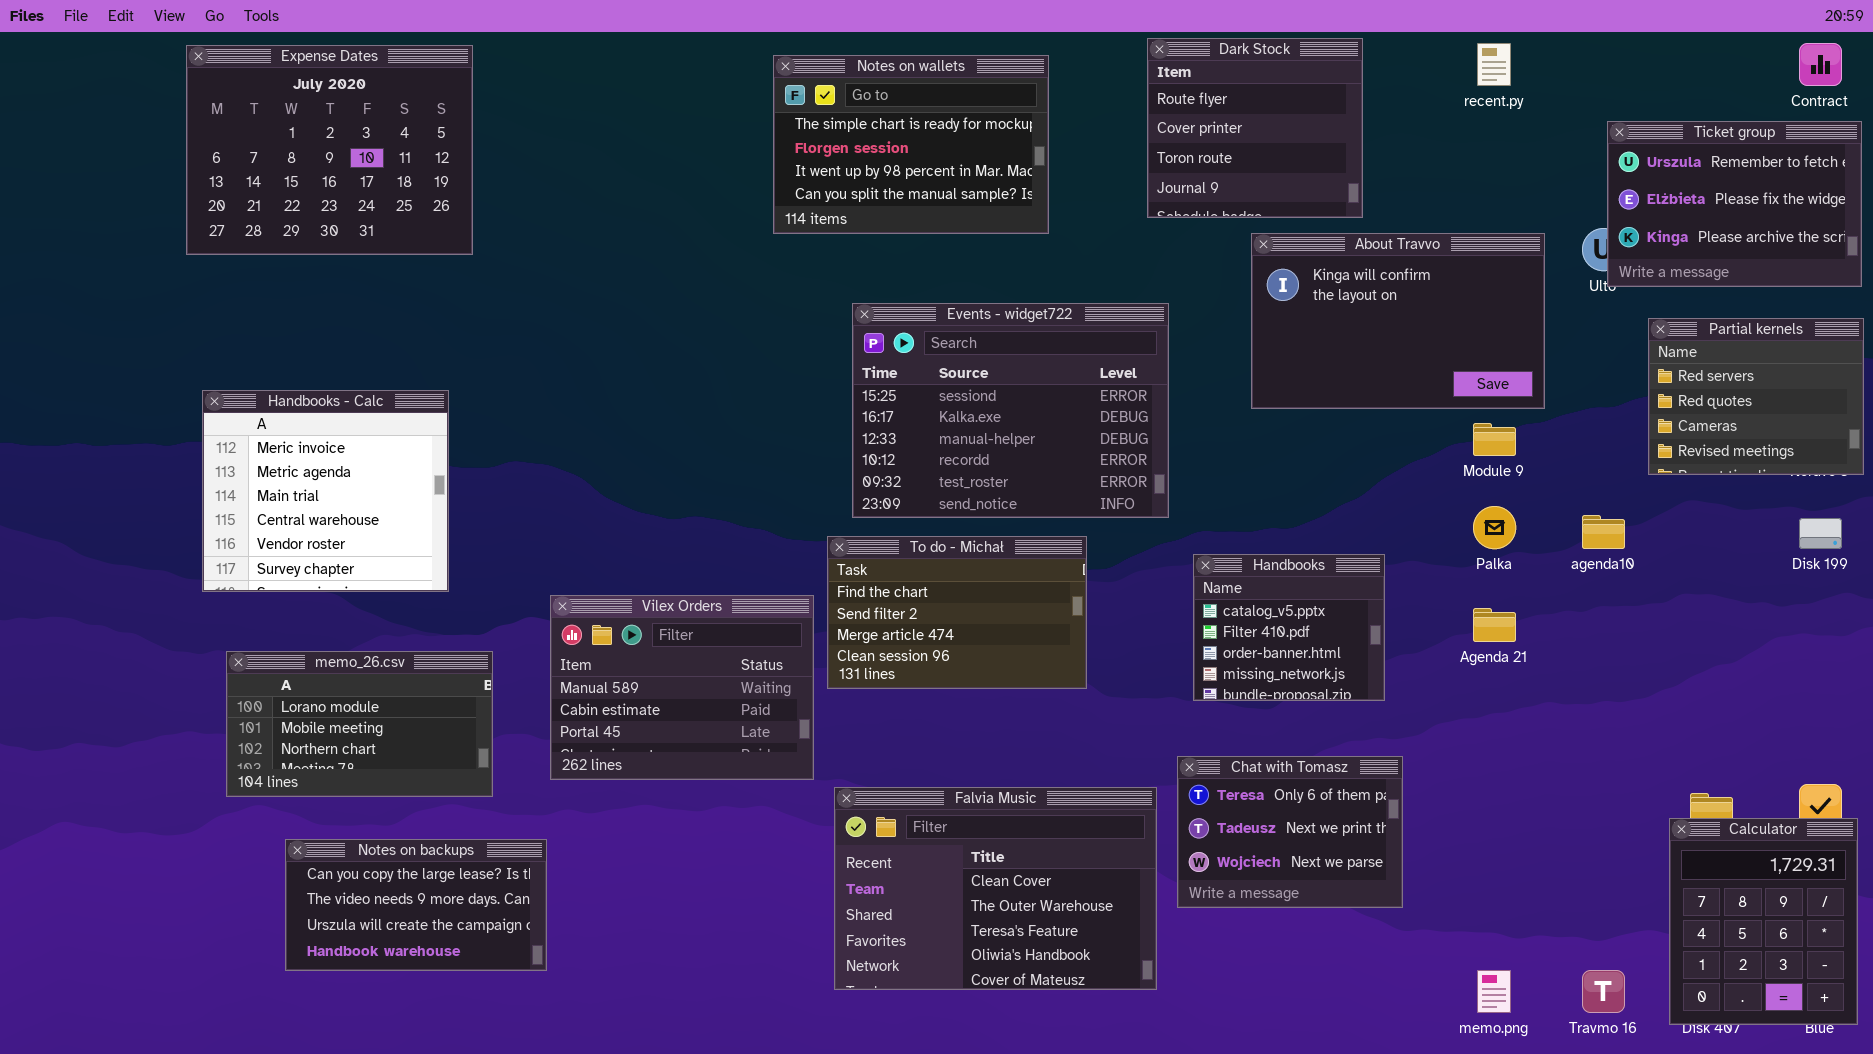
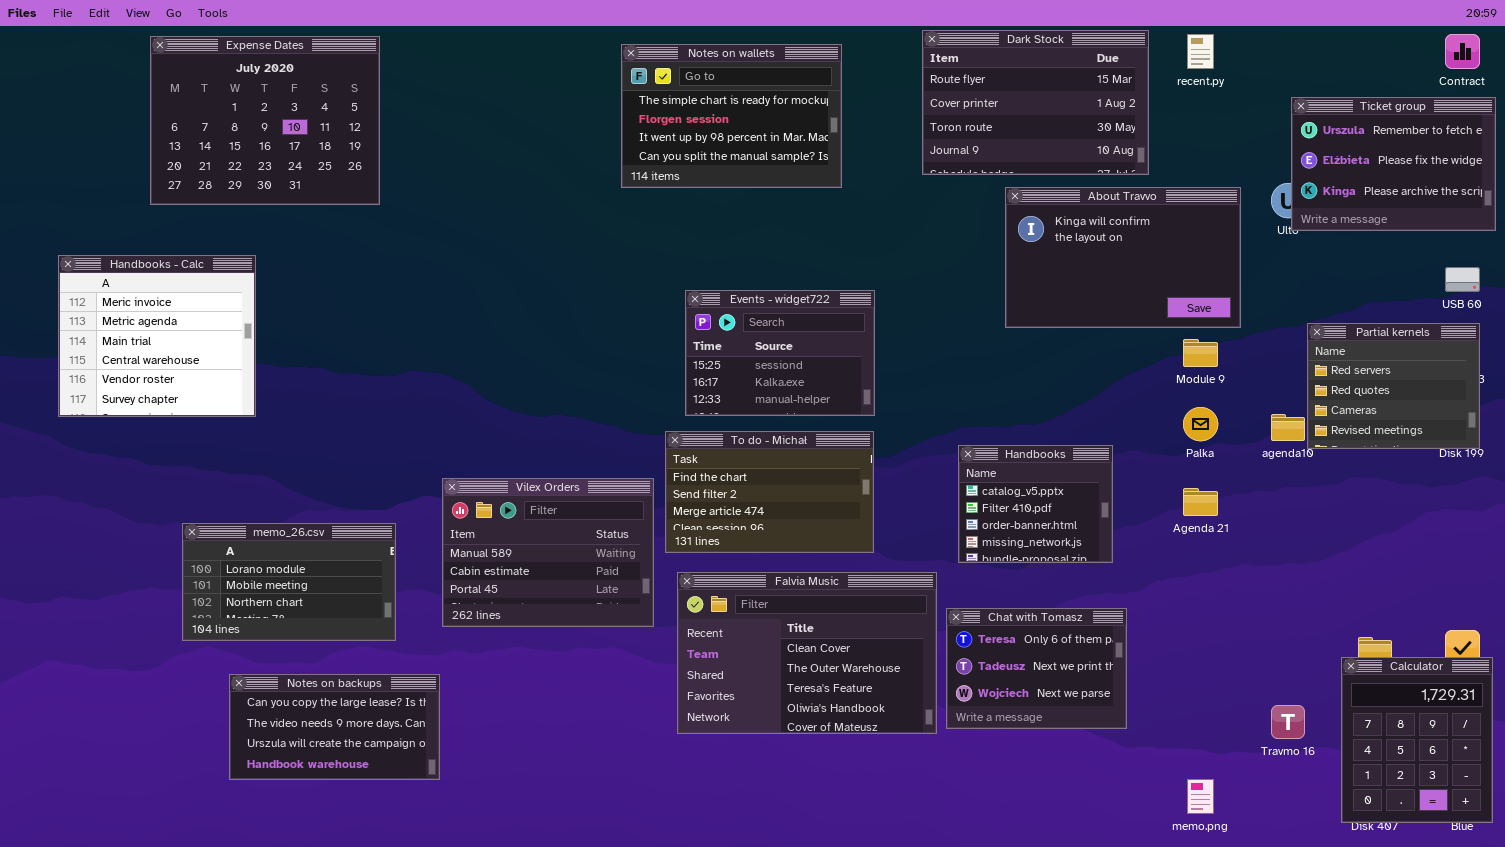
Dark Stock: [1147,38,1363,218] -> [922,30,1149,175], resized
Events - widget722: [852,303,1169,518] -> [685,290,875,416], resized
Partial kernels: [1648,318,1864,475] -> [1307,323,1480,449], moved
Handbooks - Calc: [202,390,449,592] -> [58,255,256,417], moved
Falvia Music: [834,787,1157,990] -> [677,572,937,734], moved
Travmo 16: [1582,970,1625,1013] -> [1271,705,1305,739], moved

